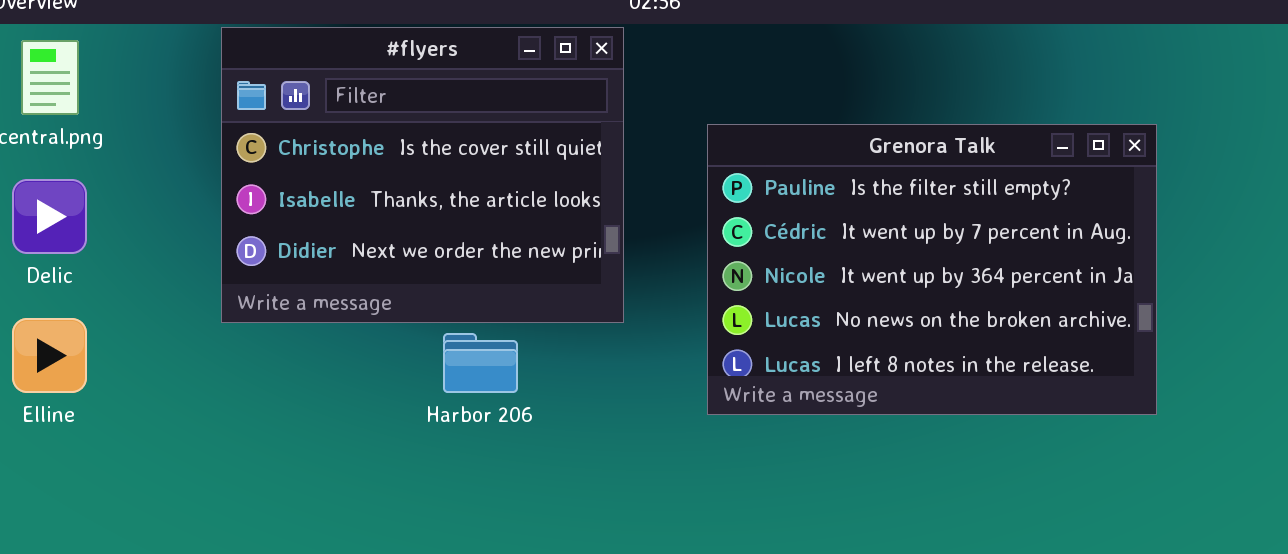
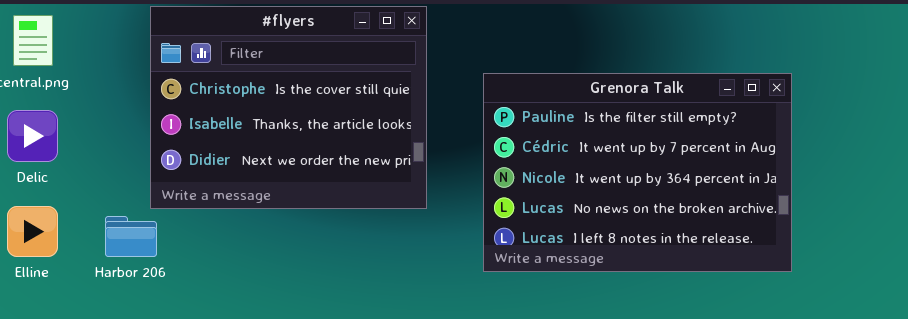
Harbor 206: [443,333,518,393] -> [105,216,157,257], moved

